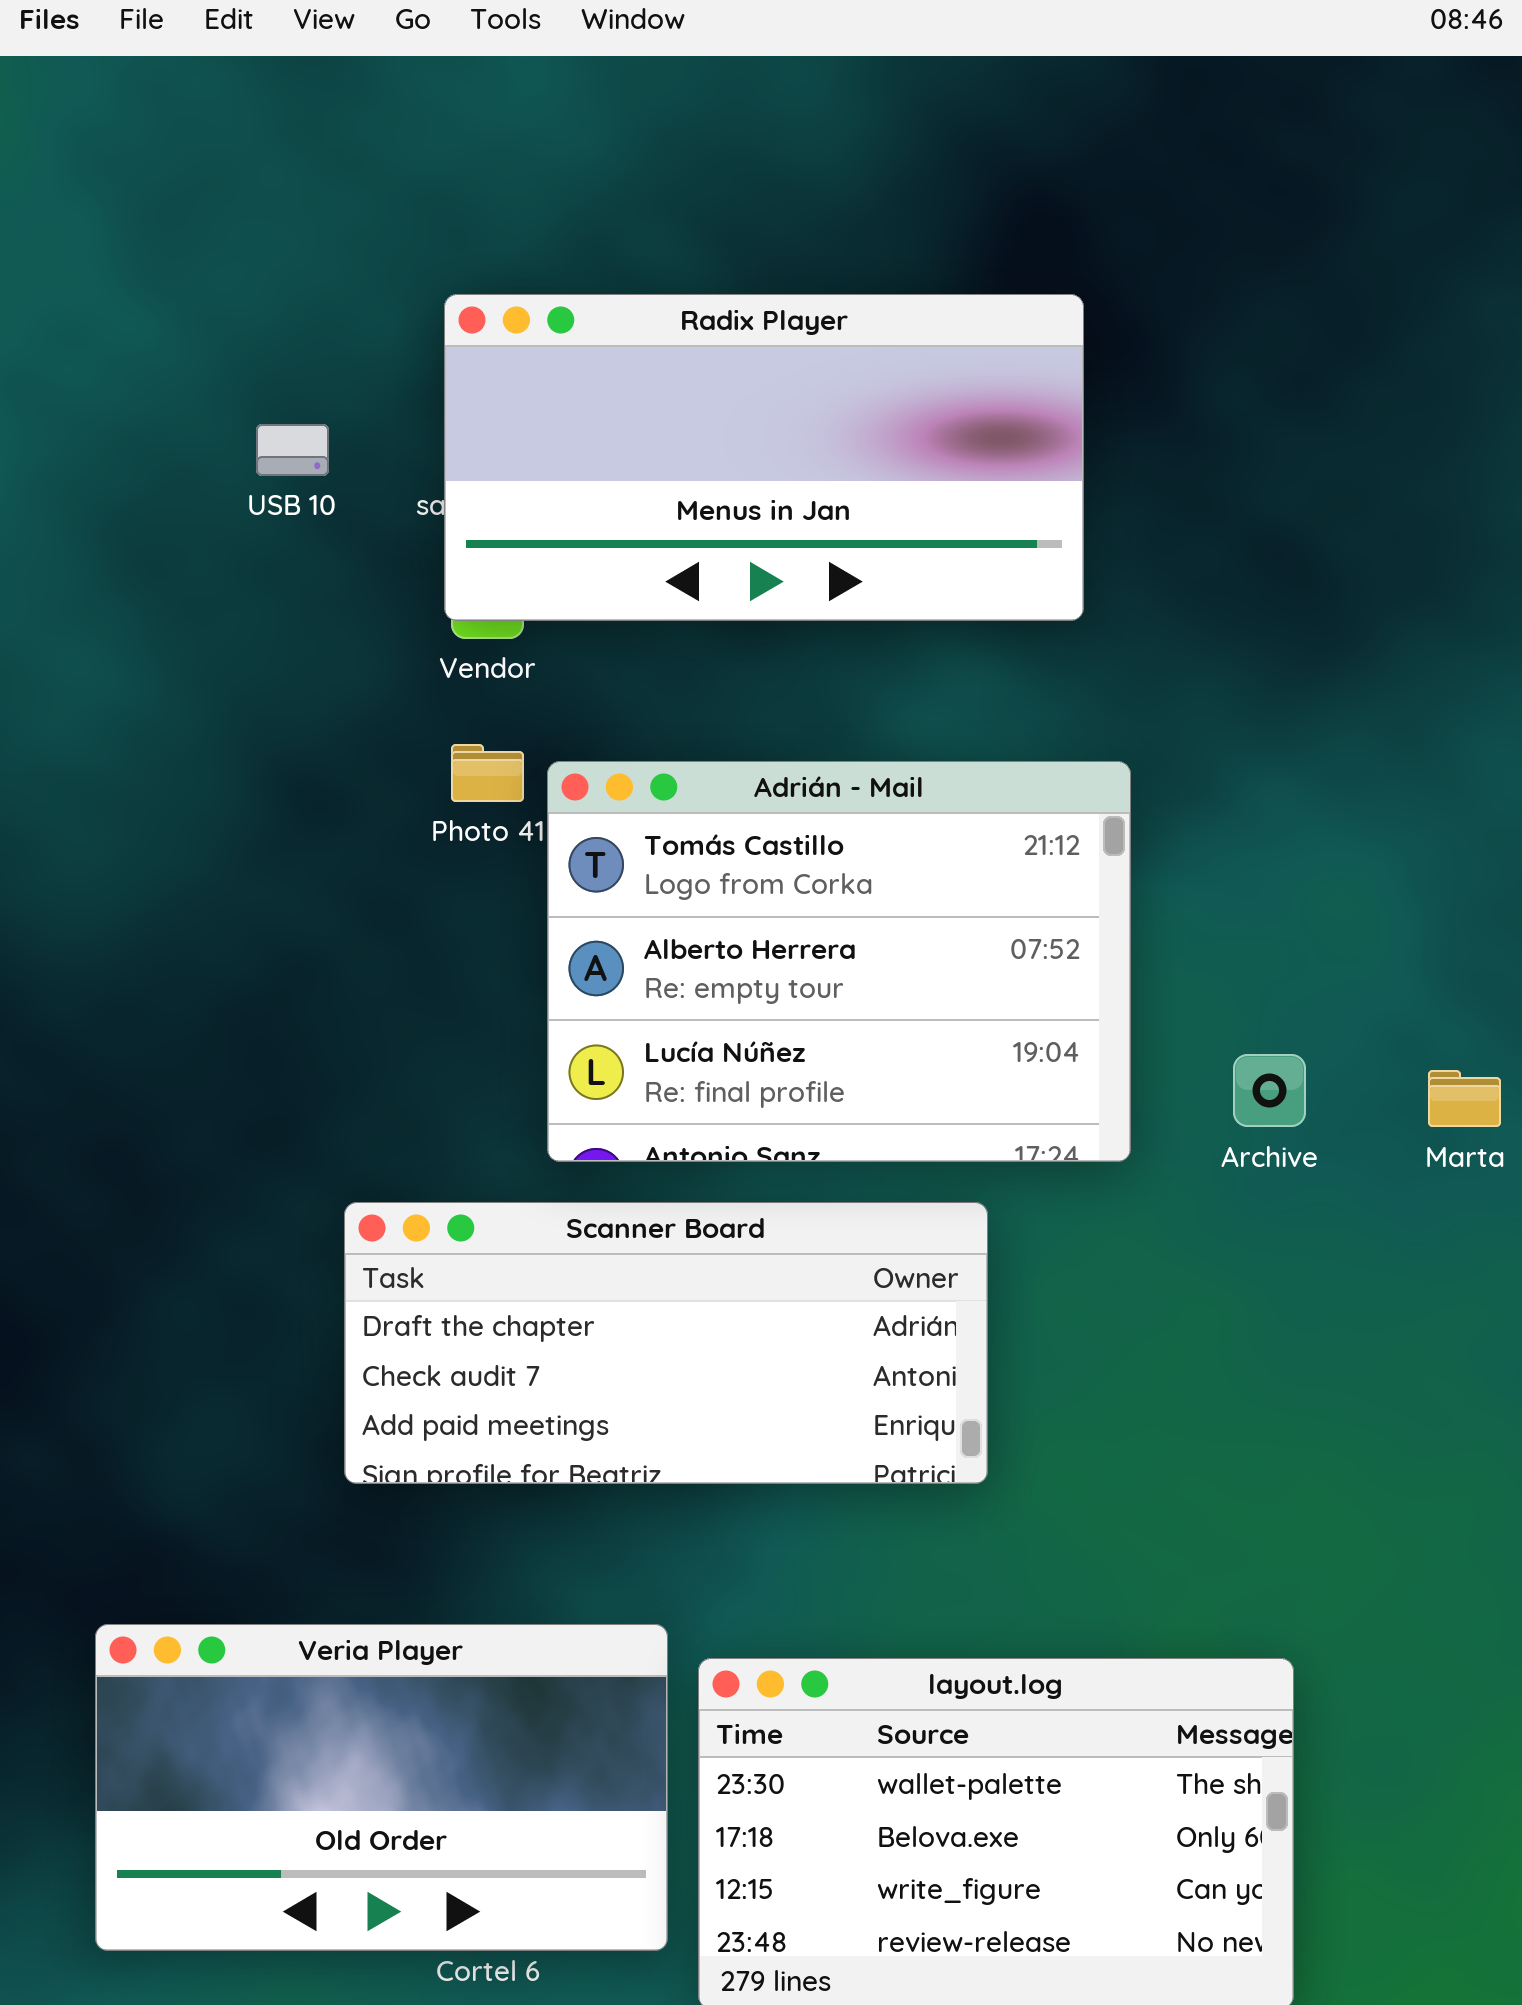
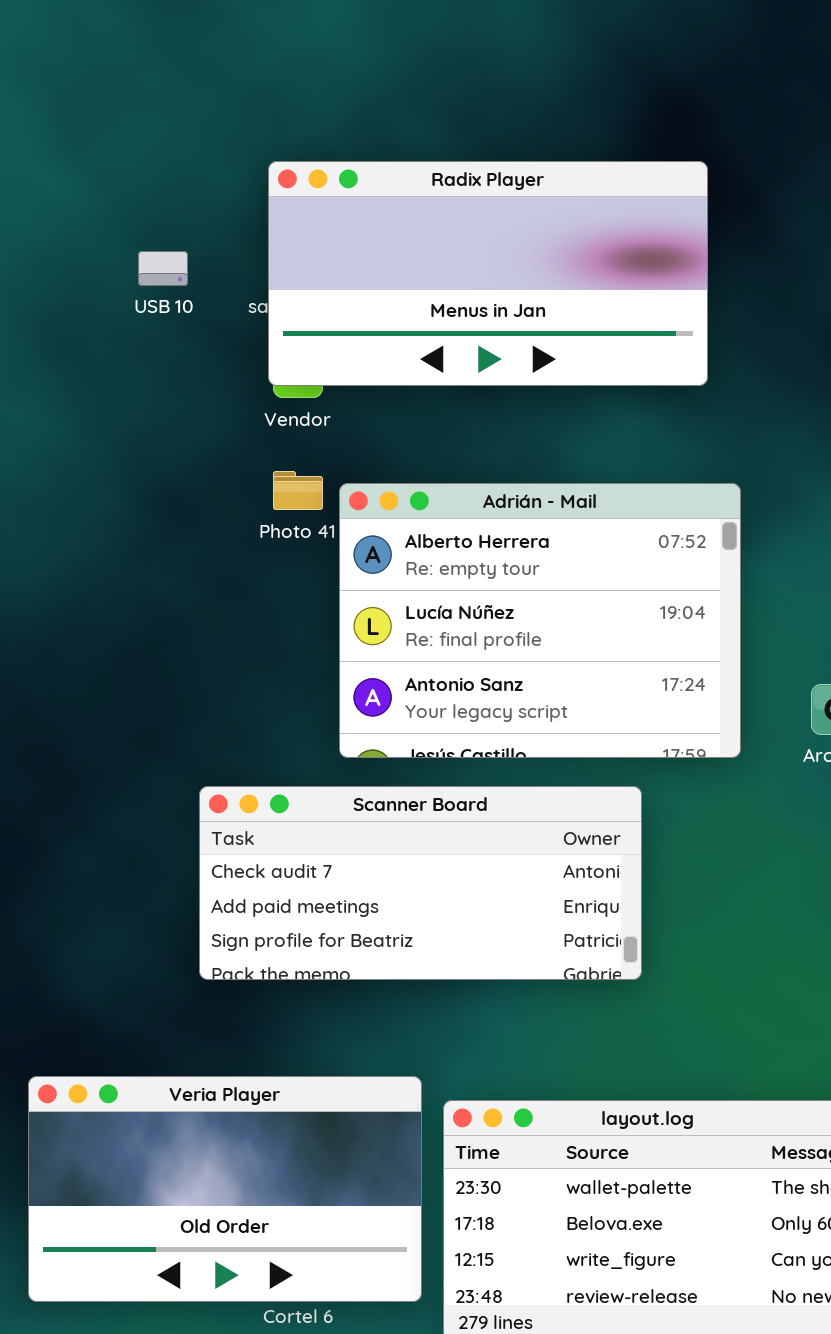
Adrián - Mail: [547,761,1131,1162] -> [339,483,741,758], scrolled down 1 row
Scanner Board: [344,1202,988,1484] -> [199,786,642,980], scrolled down 1 row

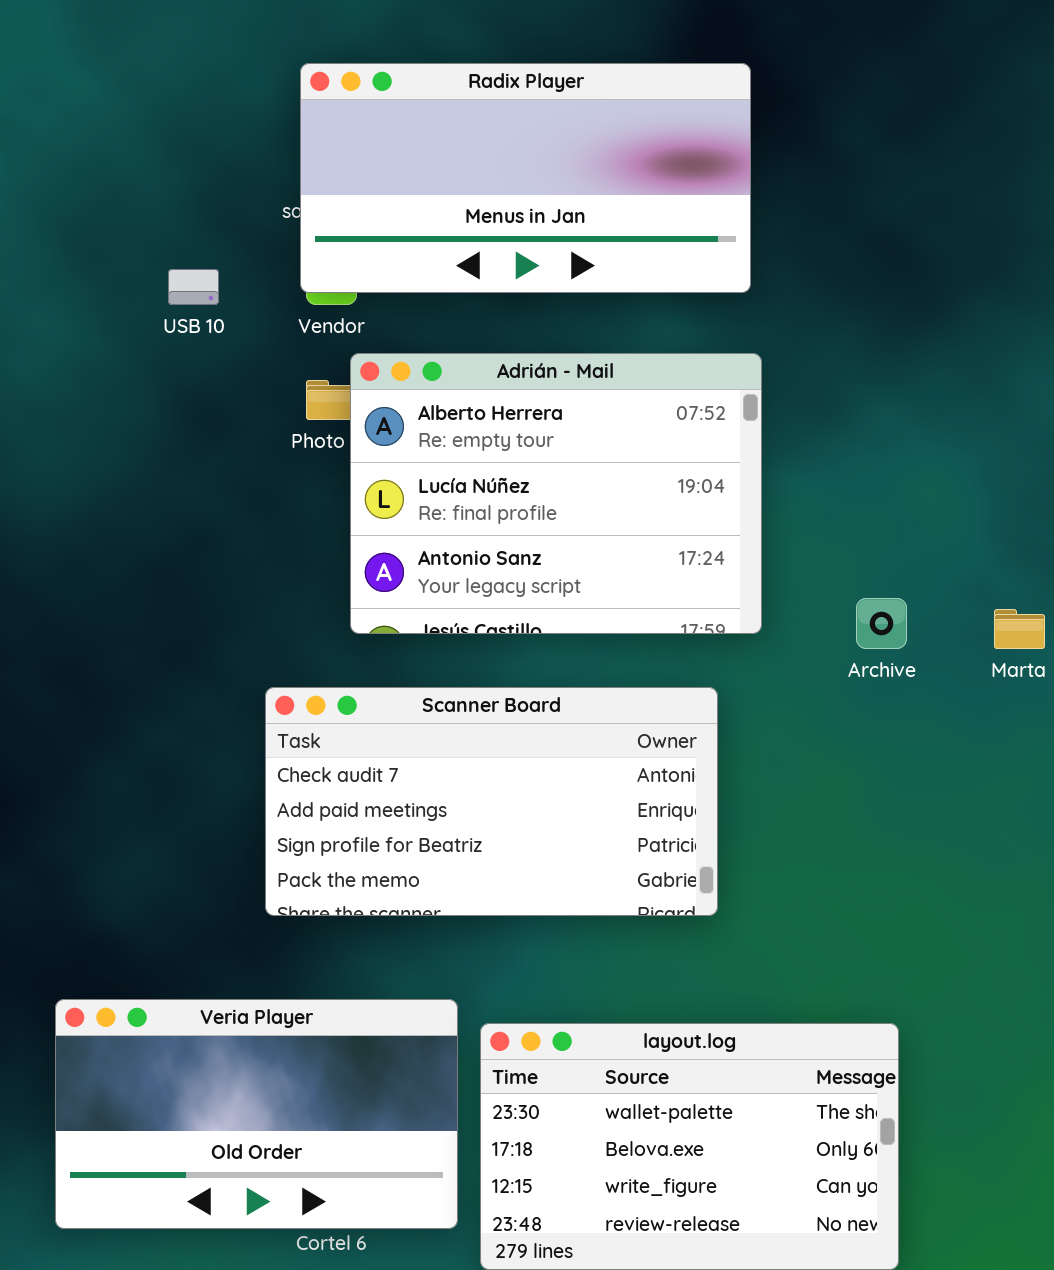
USB 10: [138,251,188,286] -> [168,269,219,305], moved
Adrián - Mail: [339,483,741,758] -> [350,353,762,634], moved
Scanner Board: [199,786,642,980] -> [265,687,718,916], moved, resized

